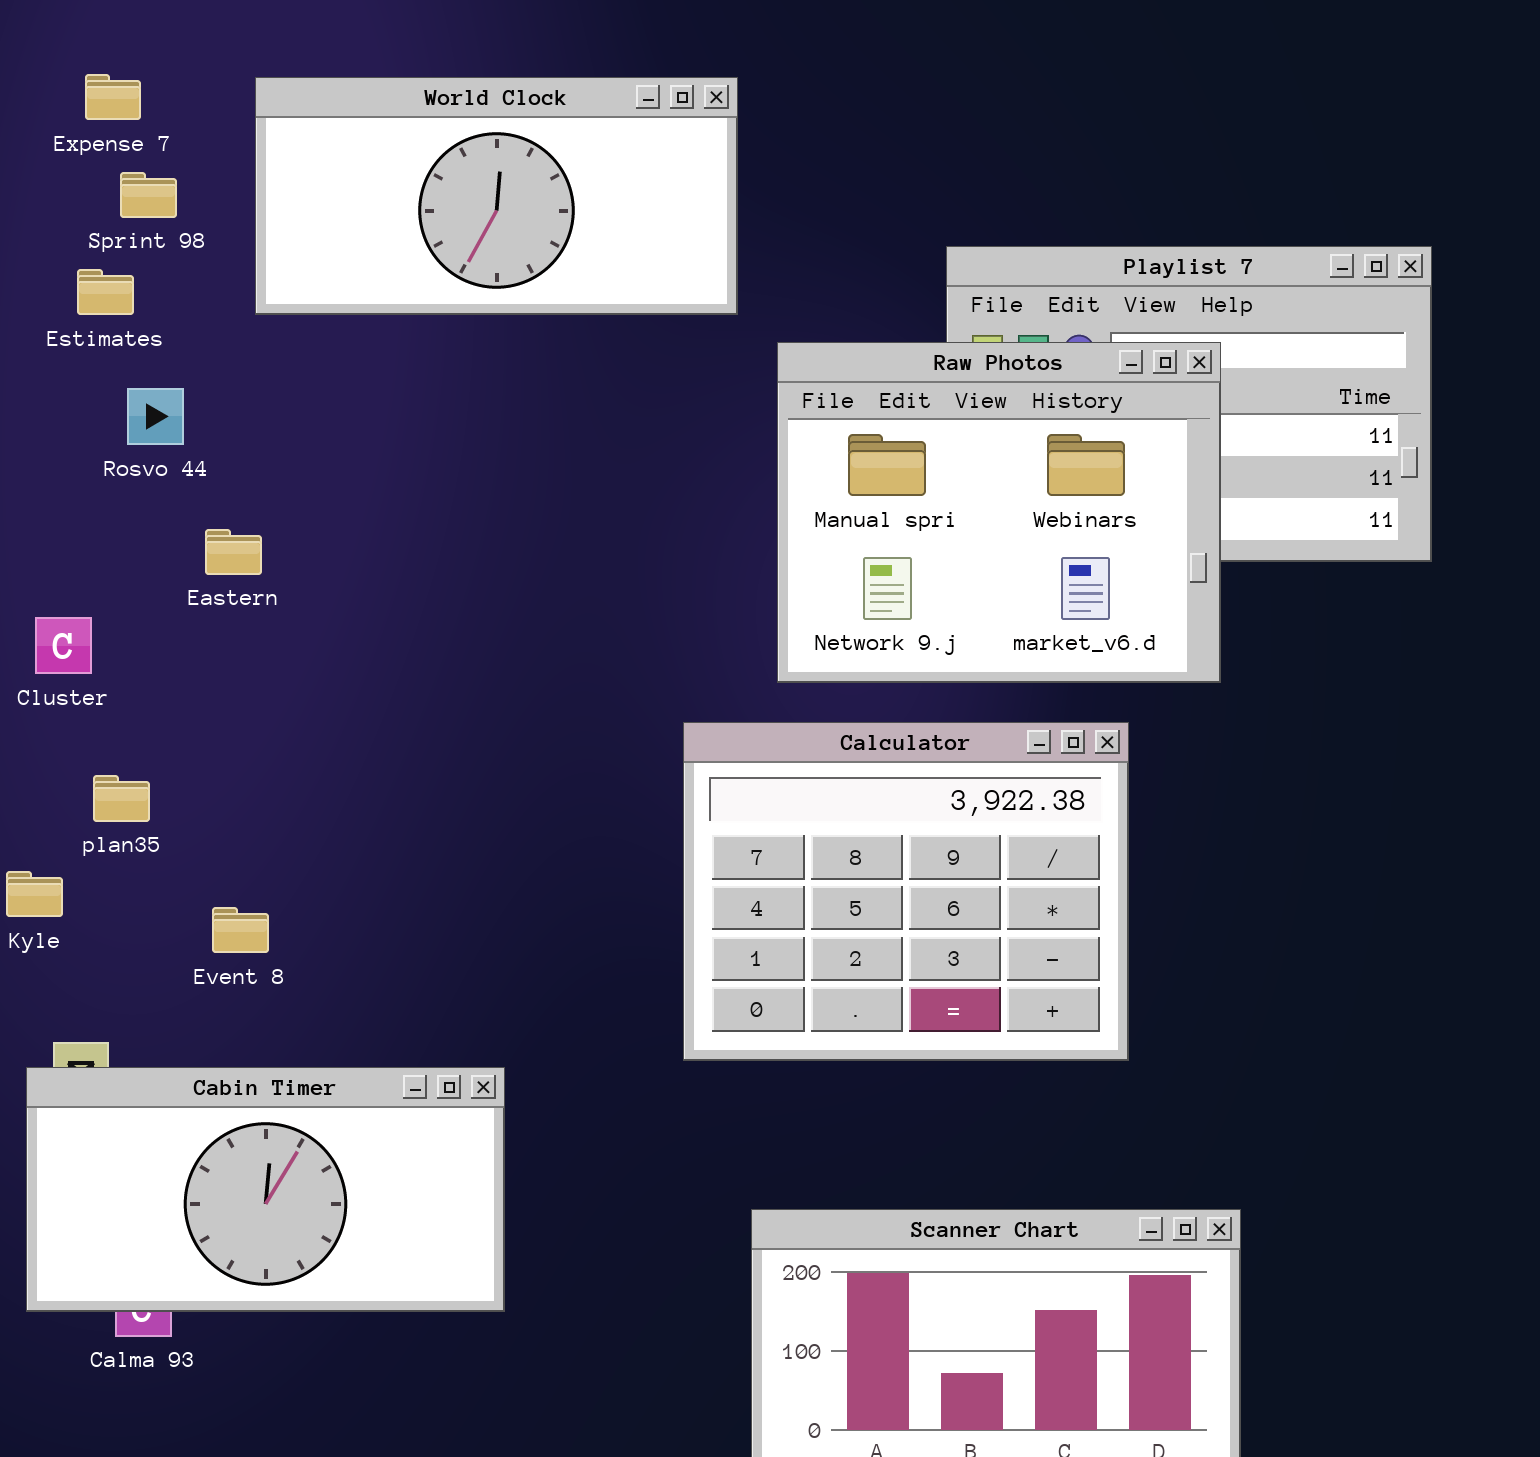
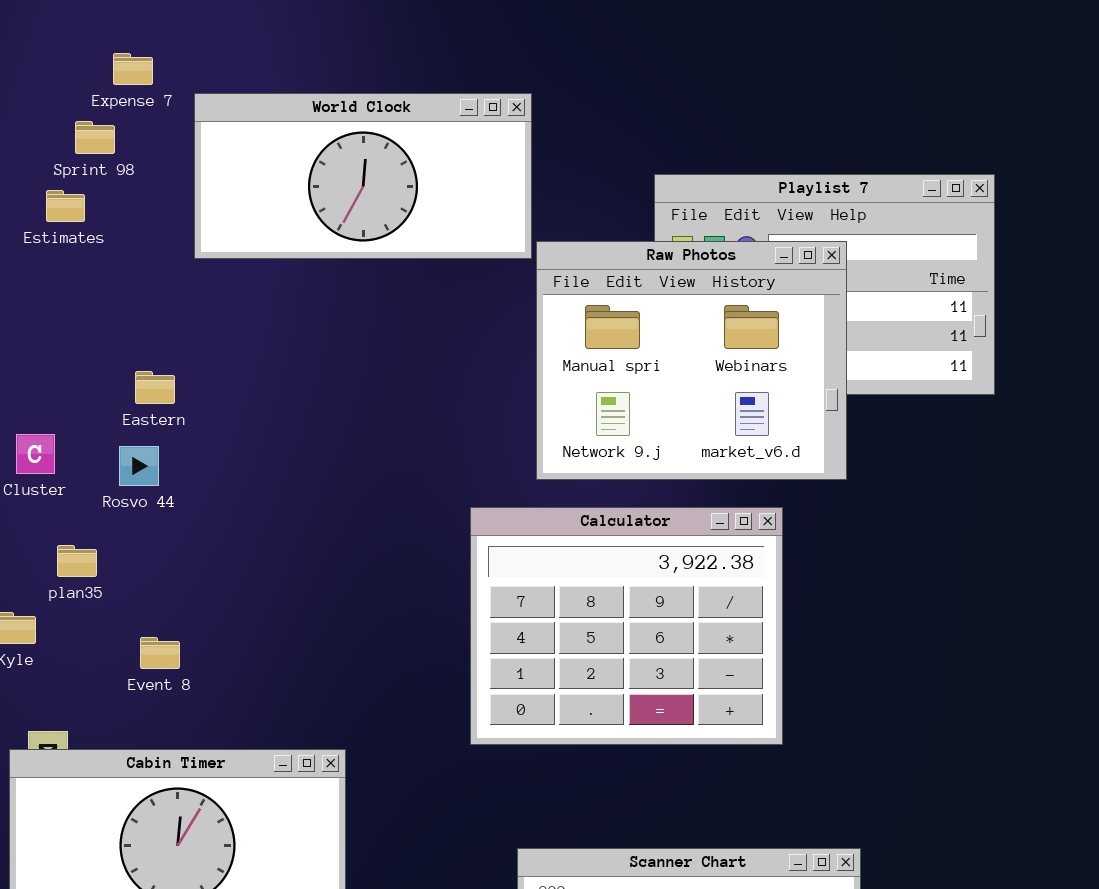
Expense 7: [85,74,141,120] -> [113,53,153,85], moved
World Clock: [255,77,738,315] -> [194,93,532,259], moved
Rosvo 44: [127,388,184,445] -> [119,446,159,486], moved

